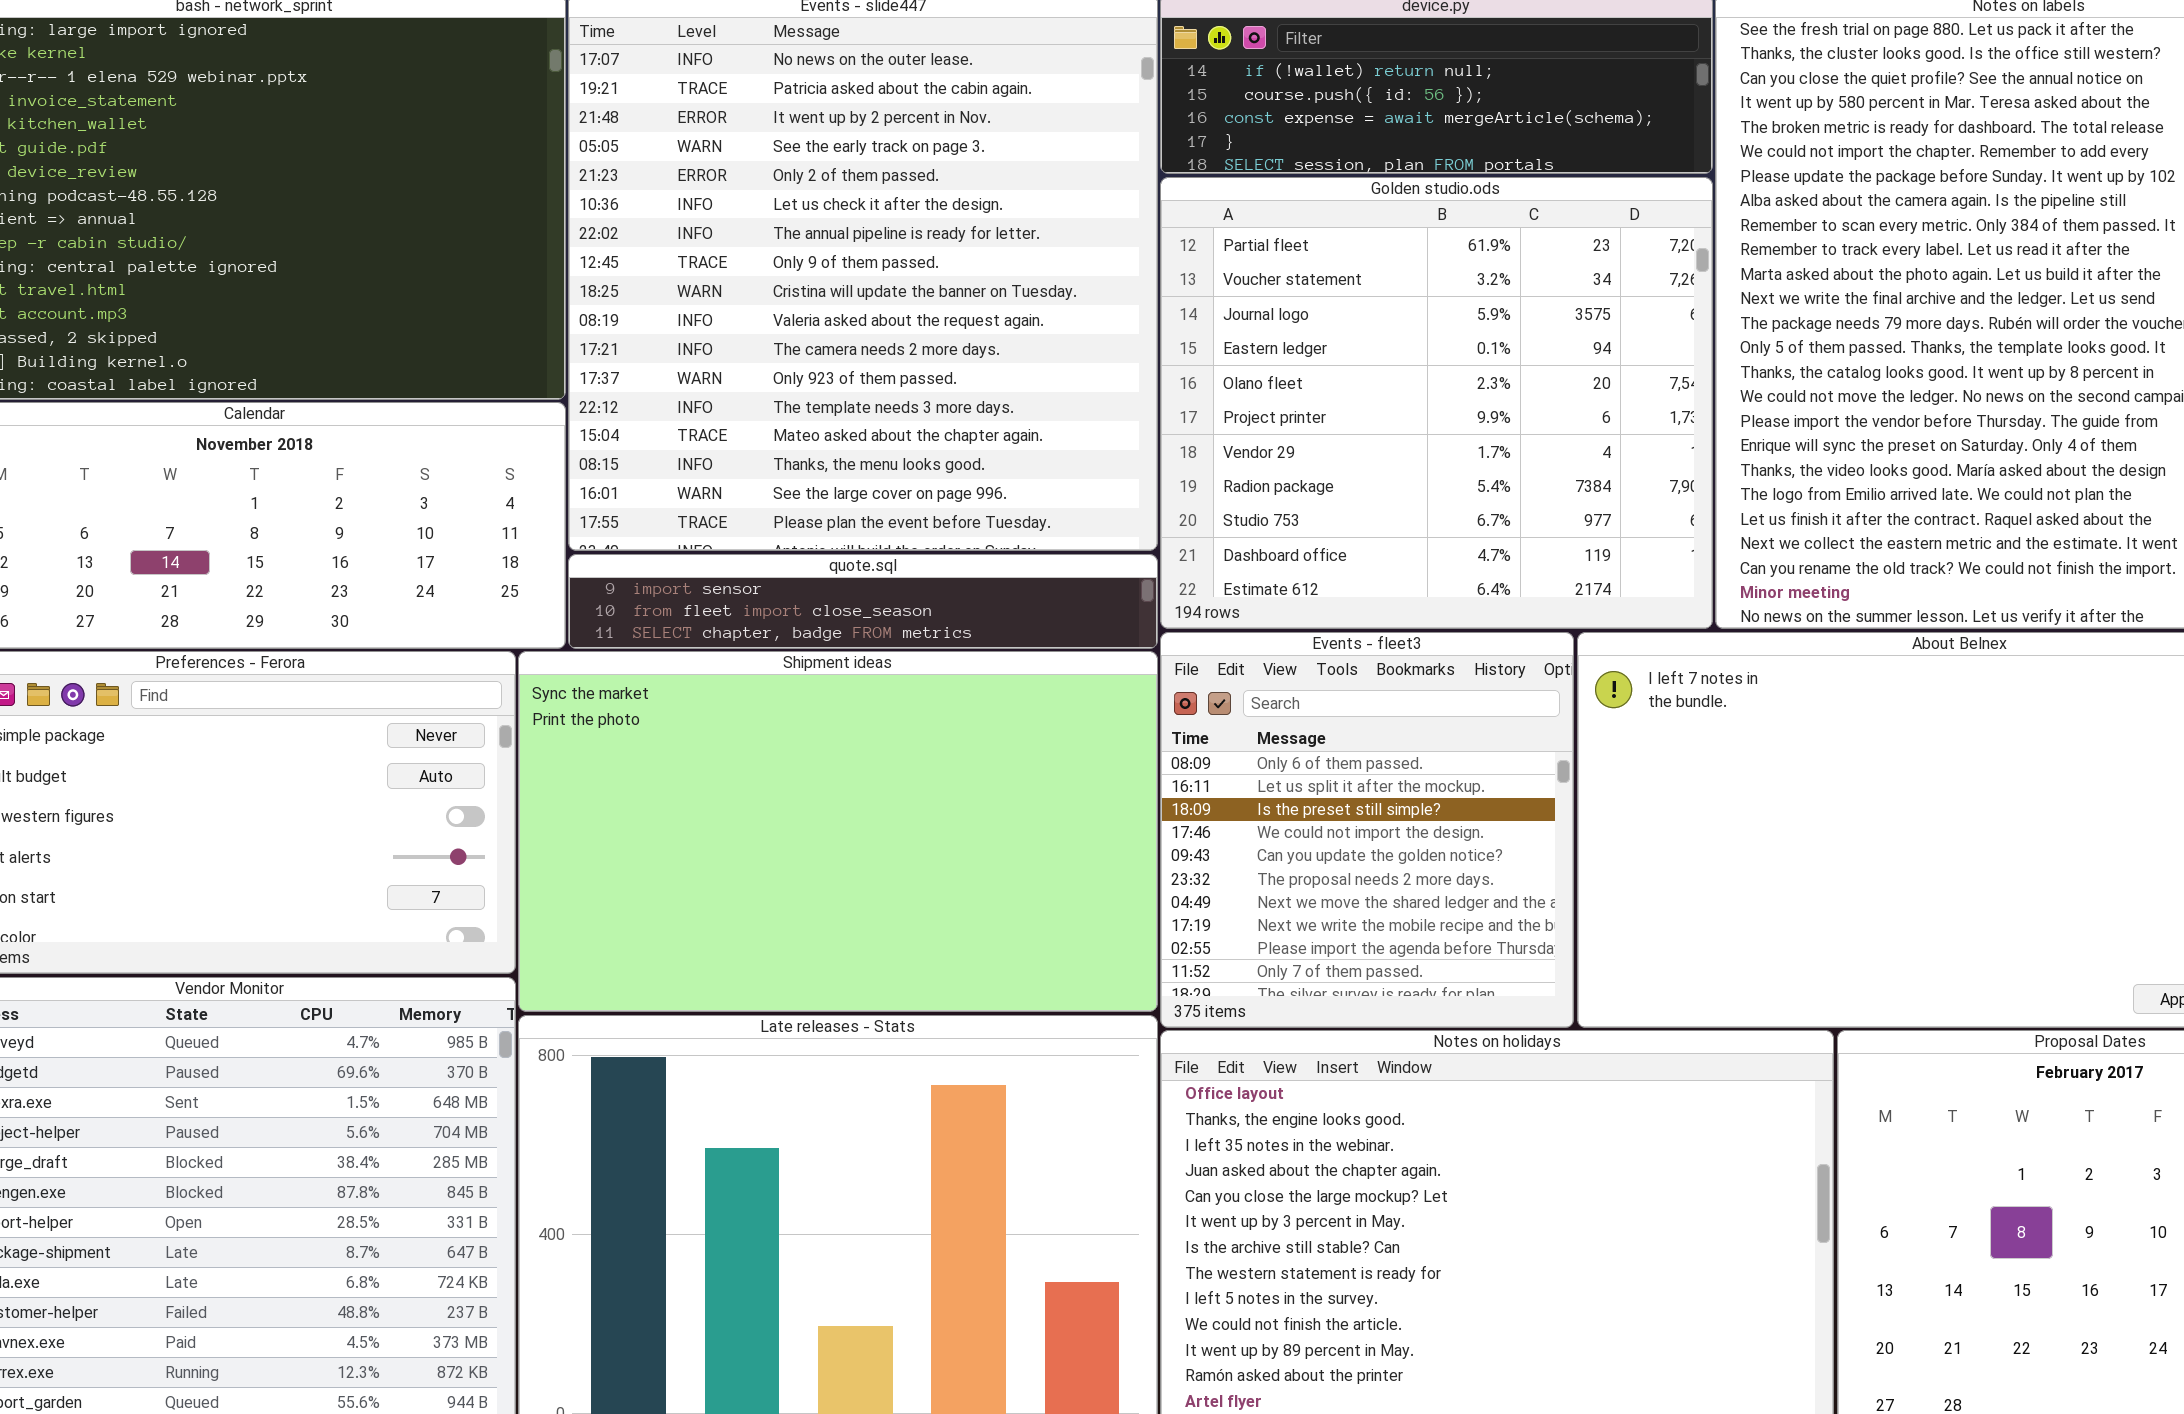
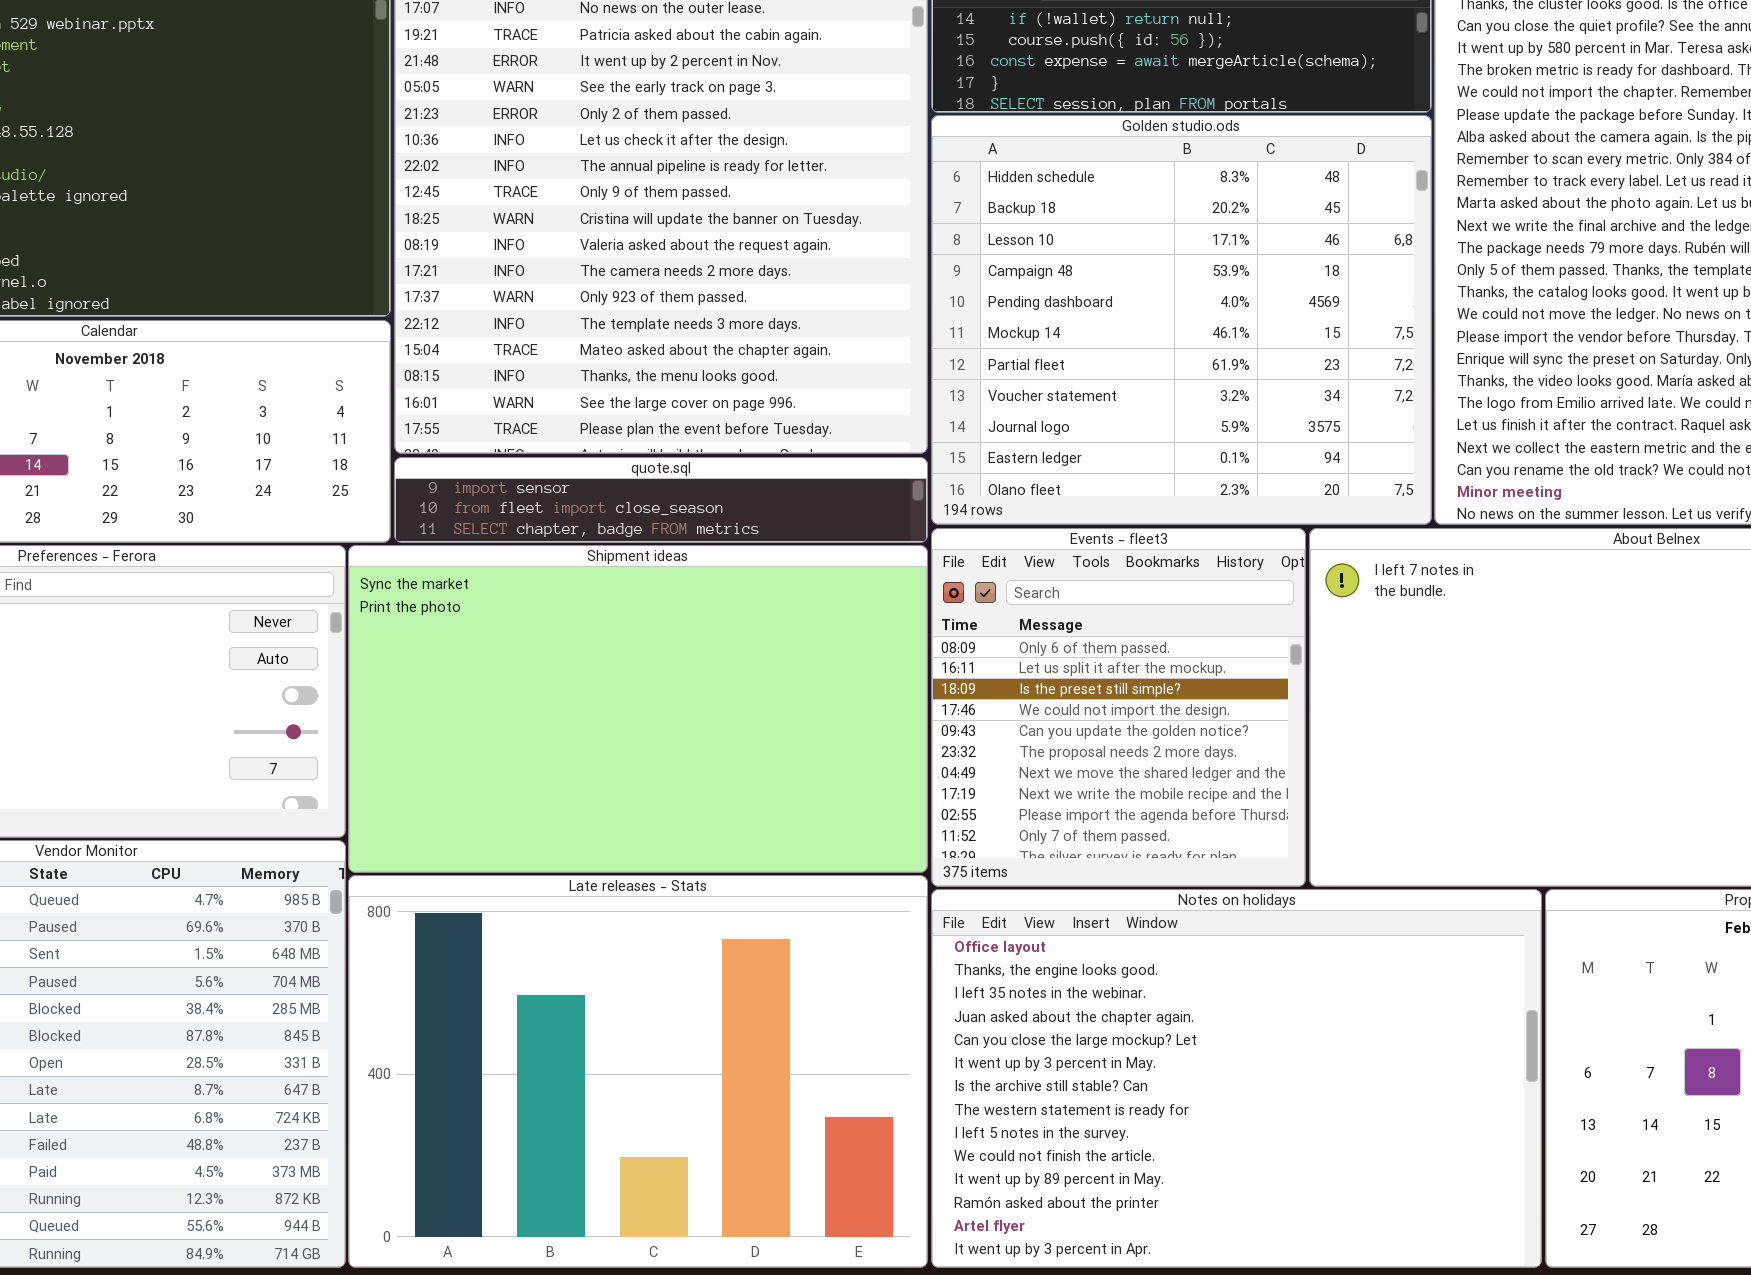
Golden studio.ods: [1160,177,1713,629] -> [931,115,1432,525], scrolled up 6 rows

